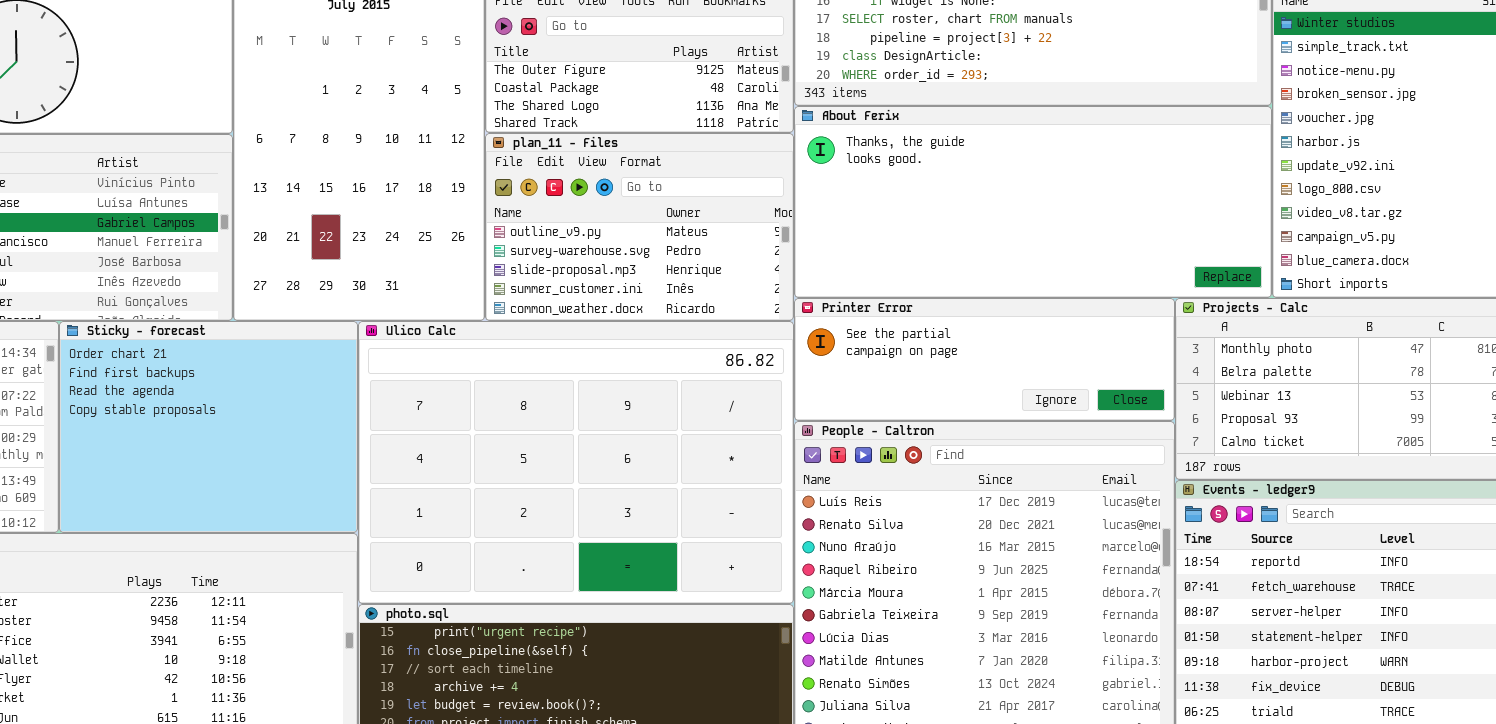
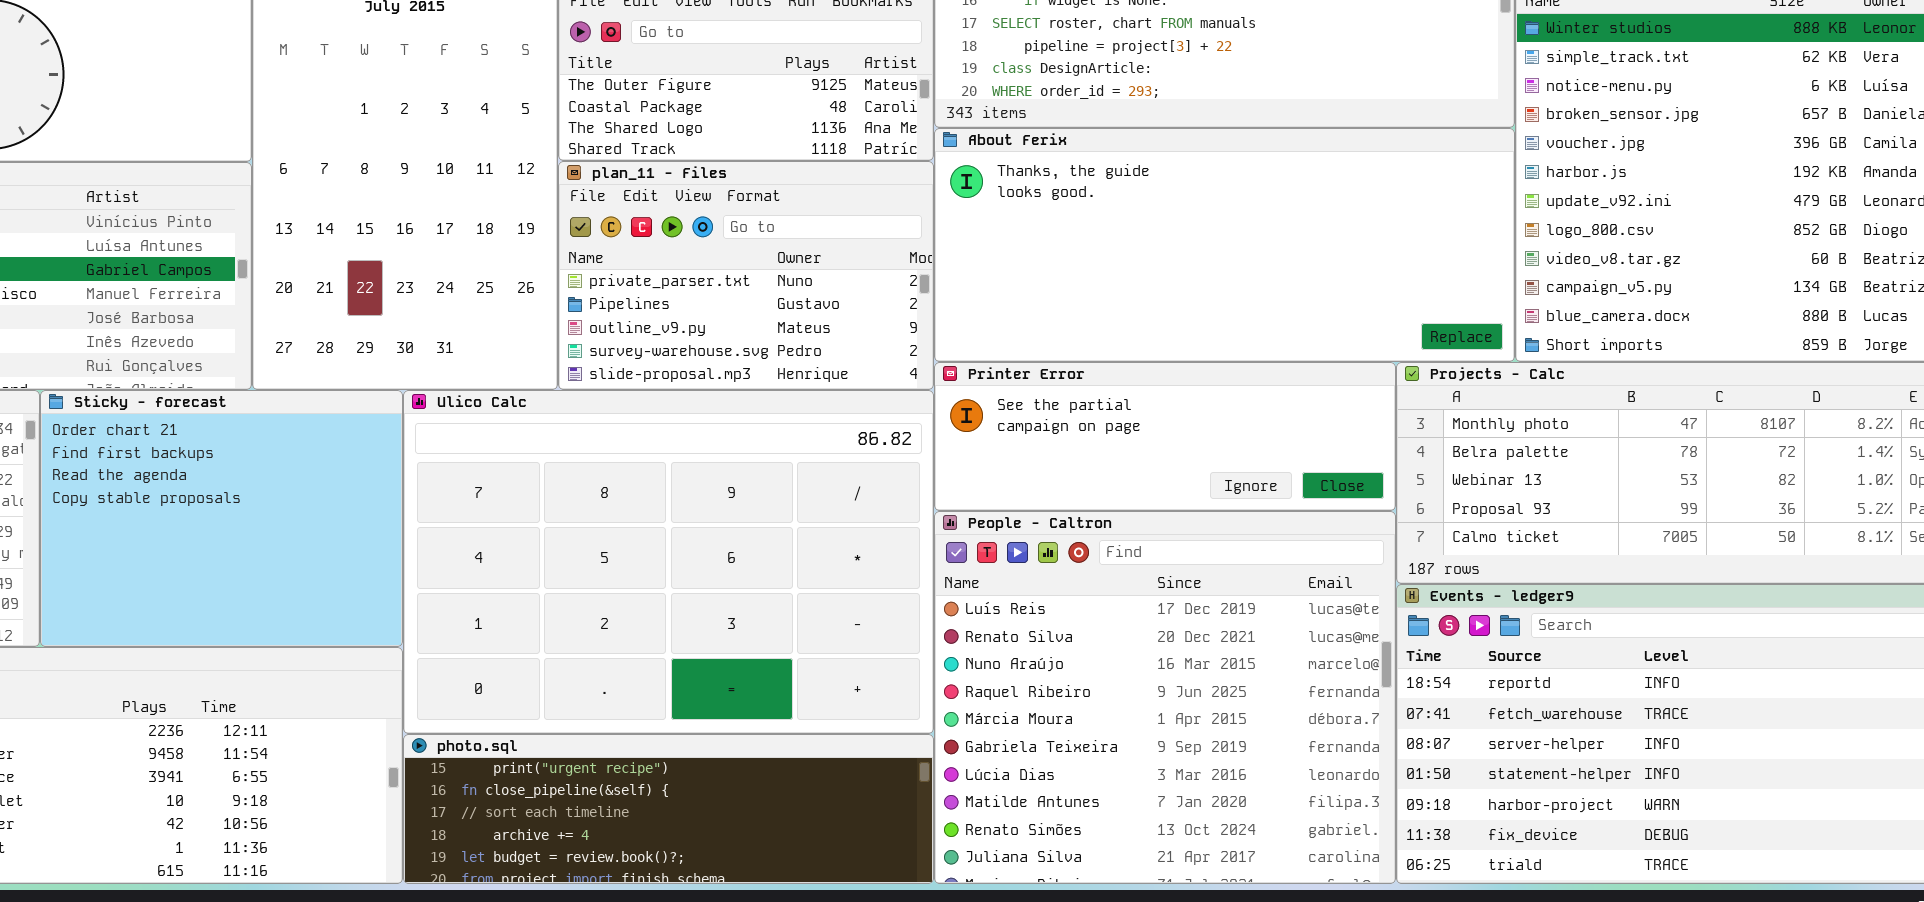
plan_11 - Files: [485,133,794,321] -> [558,161,934,390], scrolled up 2 rows

